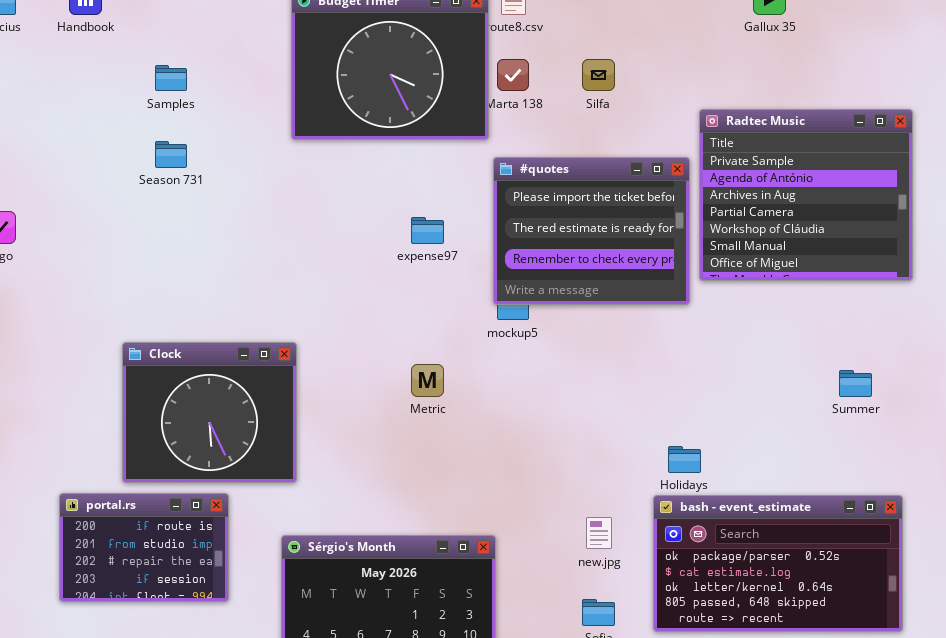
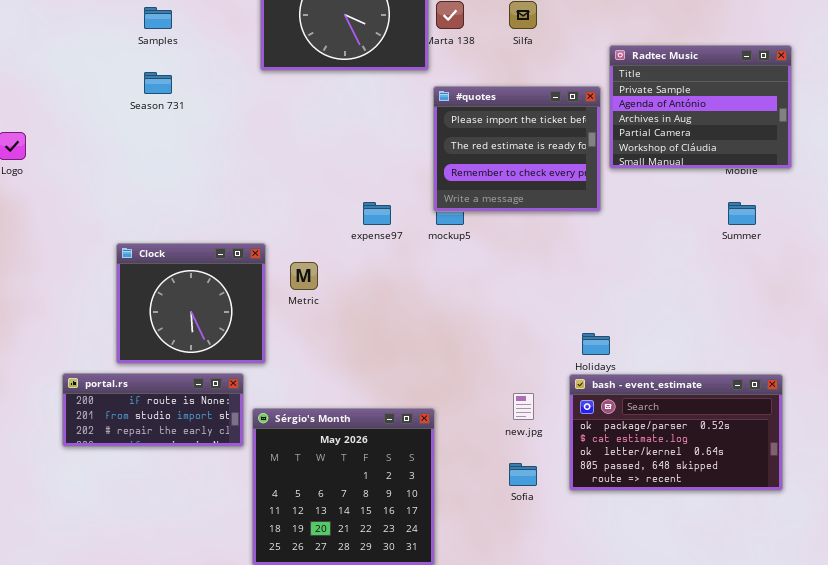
Radtec Music: [699,109,913,281] -> [609,45,792,169], resized
expense97: [411,217,444,244] -> [363,202,391,225], moved
Metric: [411,364,444,397] -> [290,262,318,290], moved
Summer: [839,370,872,397] -> [728,202,756,225], moved
portal.rs: [59,493,229,602] -> [62,373,244,447], resized

